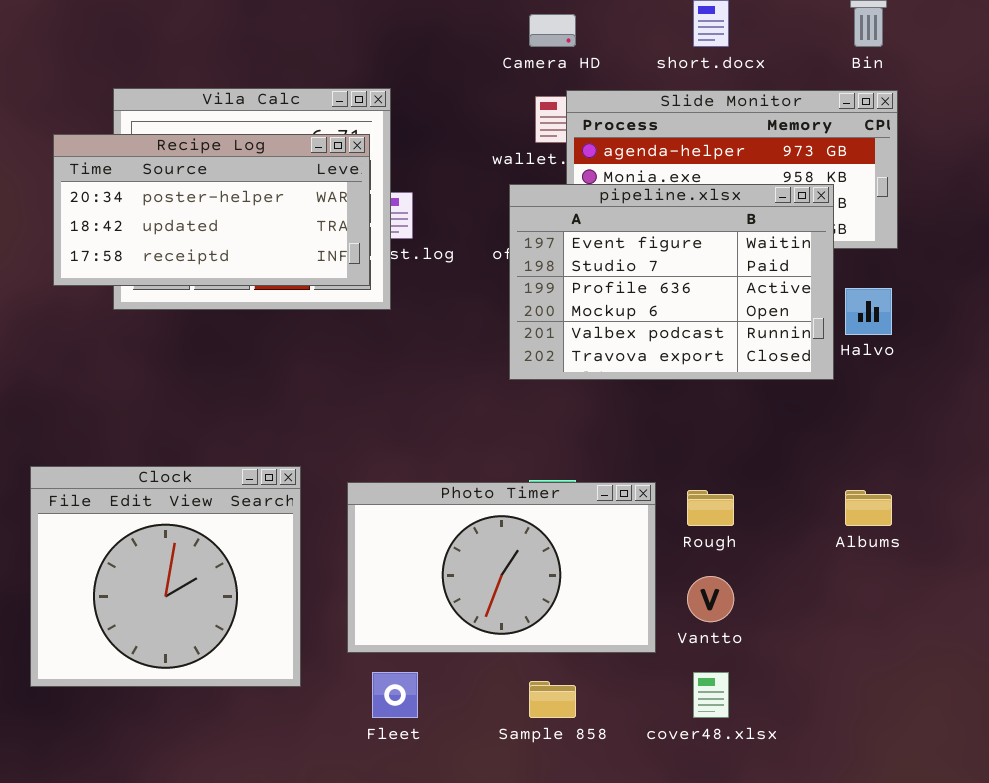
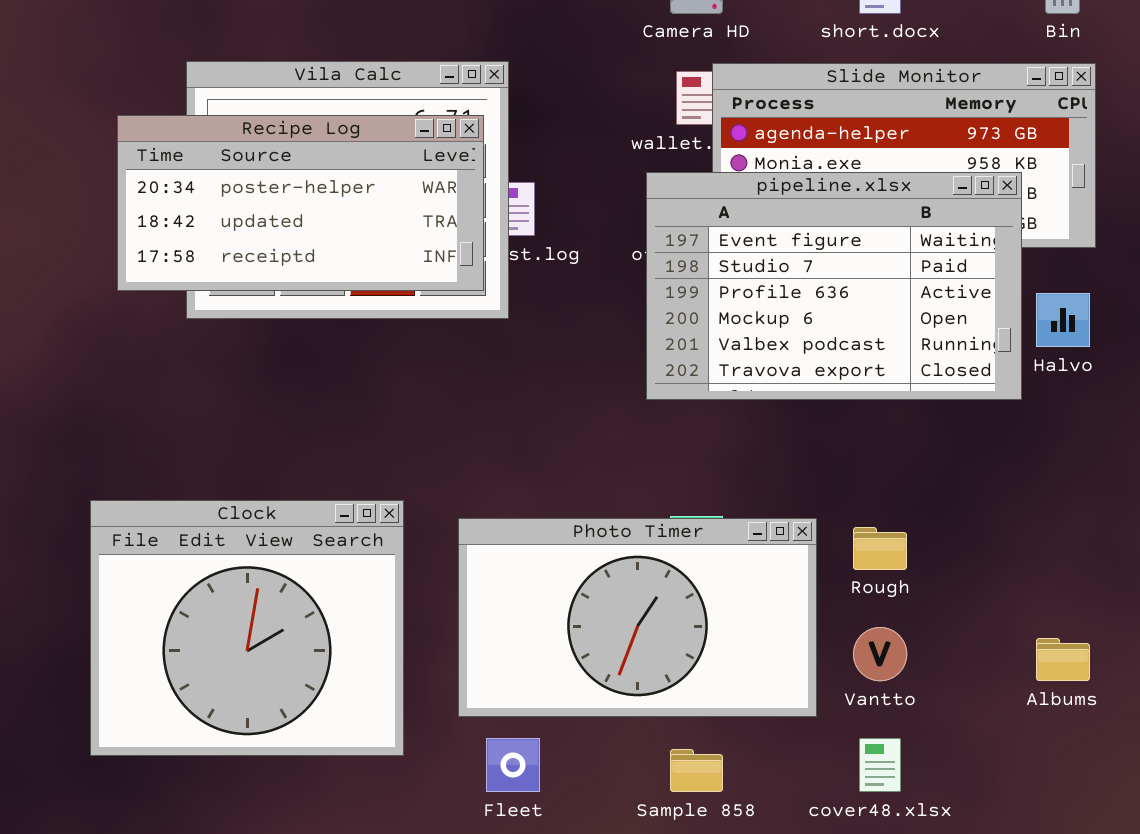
Albums: [845,490,892,526] -> [1036,638,1090,681], moved

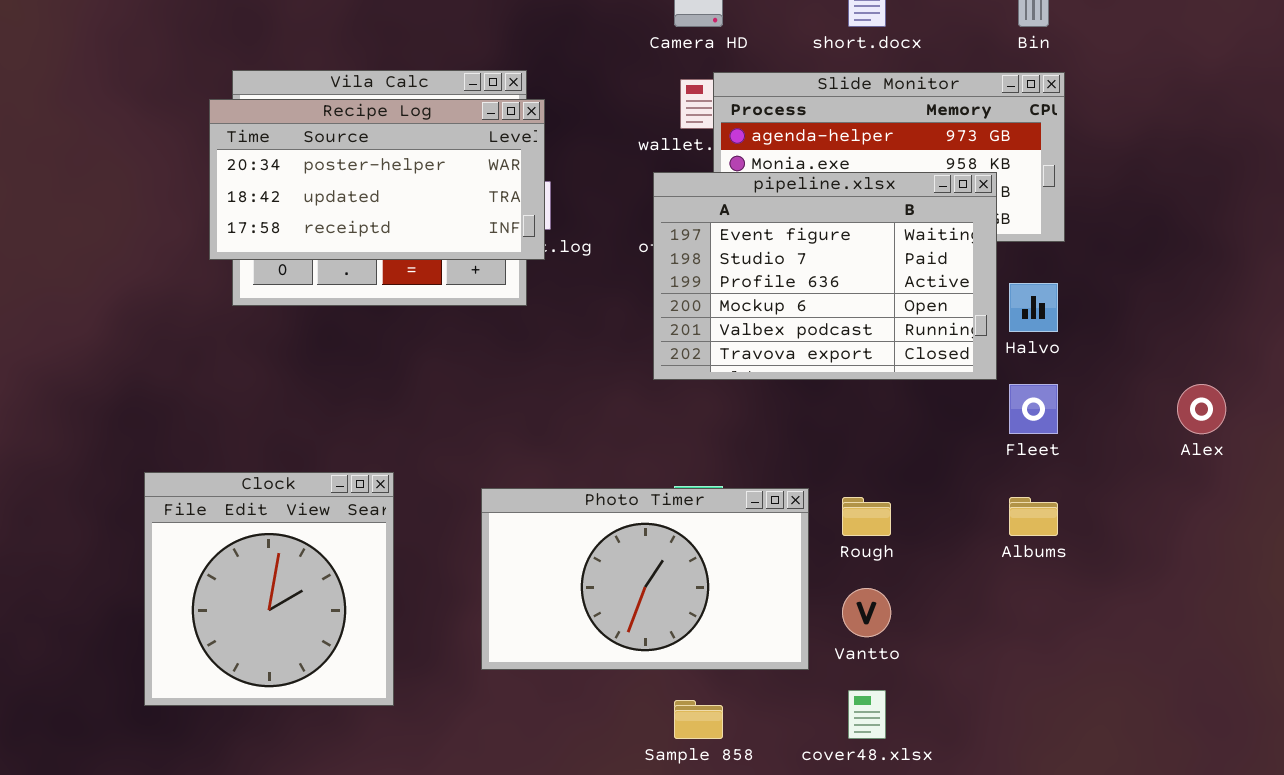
Recipe Log: [117,115,484,291] -> [209,99,545,260], moved
Clock: [90,500,404,756] -> [144,472,394,706], resized
Albums: [1036,638,1090,681] -> [1009,497,1058,536], moved
Fleet: [486,738,540,792] -> [1009,384,1058,434], moved

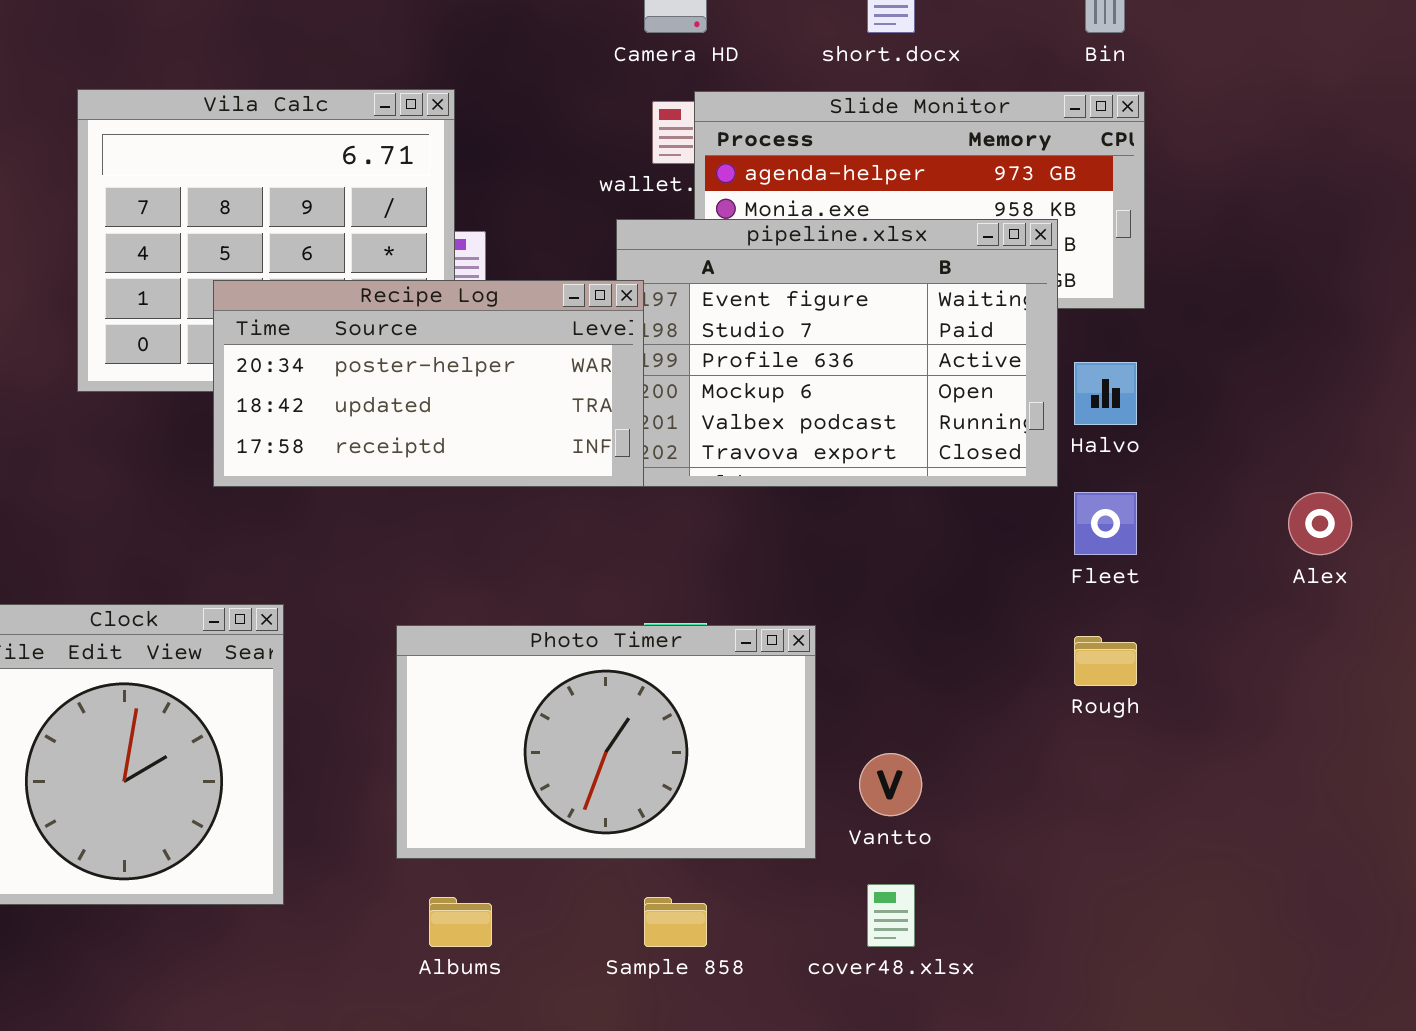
Recipe Log: [209,99,545,260] -> [213,280,644,487], moved
Rough: [842,497,891,536] -> [1074,636,1137,686], moved
Albums: [1009,497,1058,536] -> [429,897,492,947], moved

